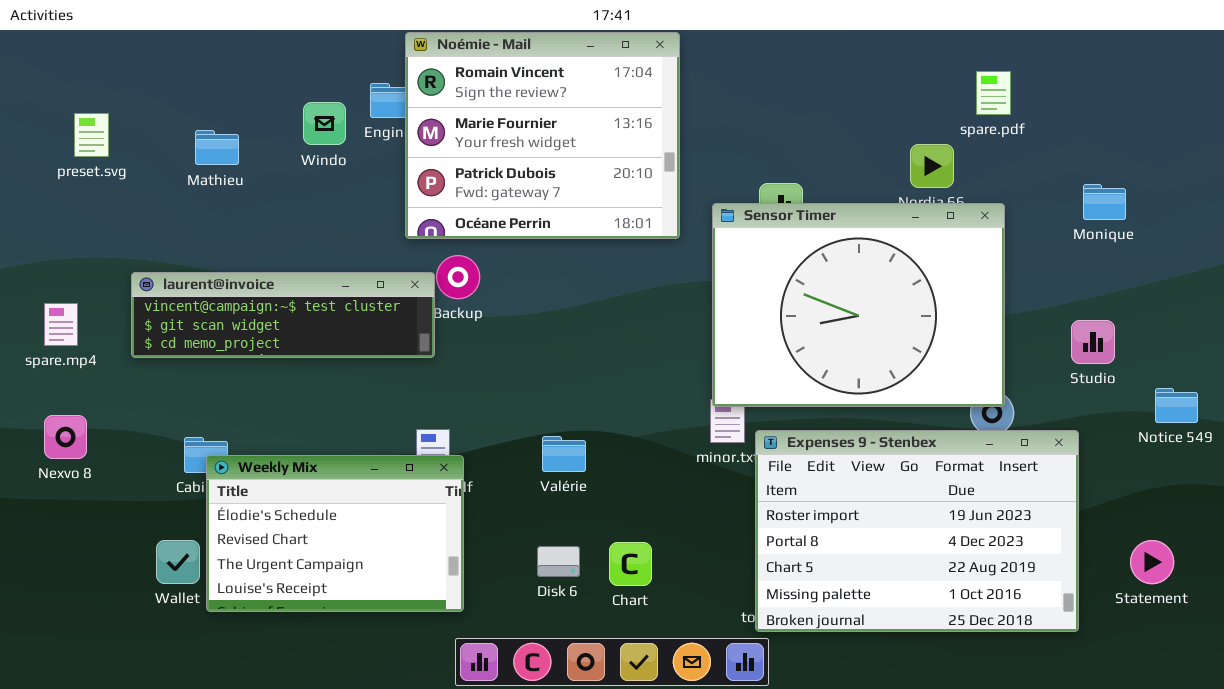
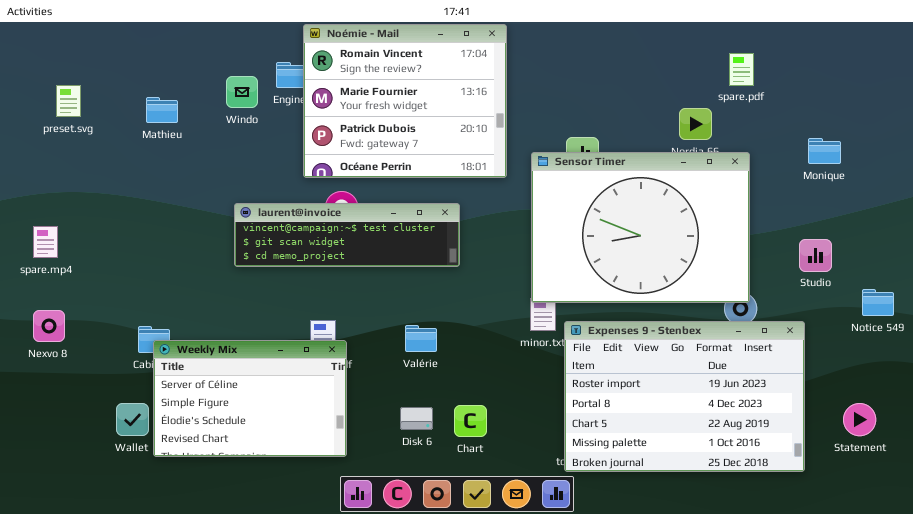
laurent@invoice: [131,272,435,358] -> [234,203,460,267], moved
Weekly Mix: [206,455,464,612] -> [153,340,347,457], scrolled up 2 rows

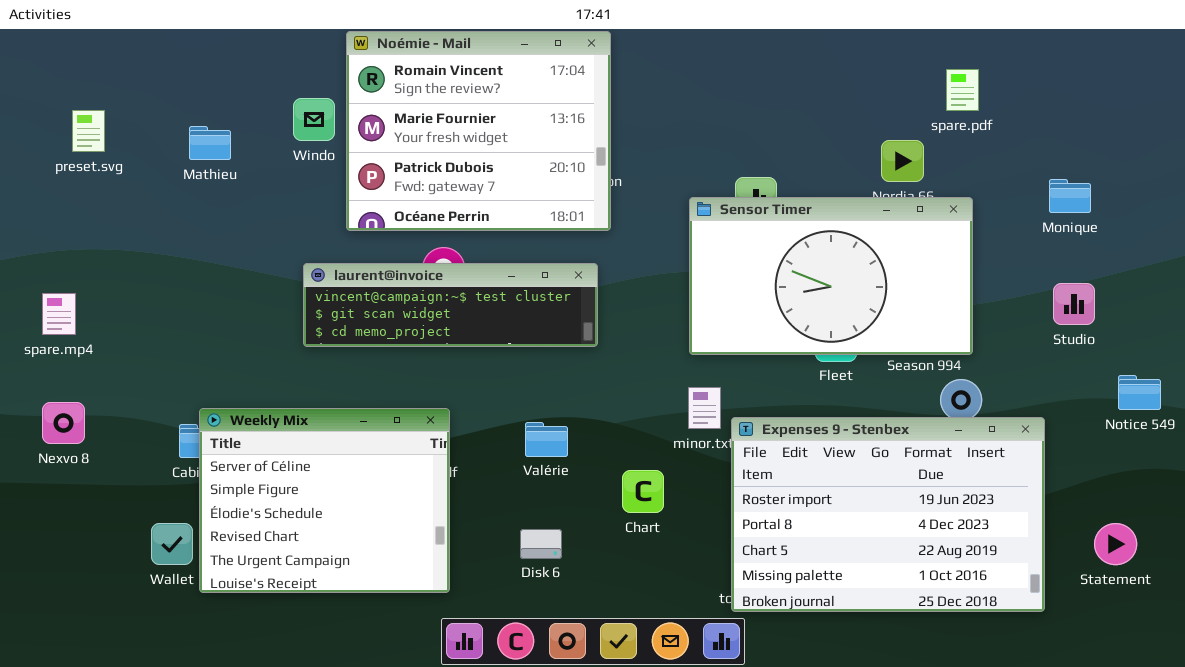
Noémie - Mail: [303,24,507,178] -> [346,31,611,231], moved
Sensor Timer: [531,152,750,303] -> [689,197,973,355], resized
Studio: [799,239,832,272] -> [1053,283,1095,325], moved
Weekly Mix: [153,340,347,457] -> [199,408,450,593], resized
Chart: [454,405,487,437] -> [622,470,664,513], moved

